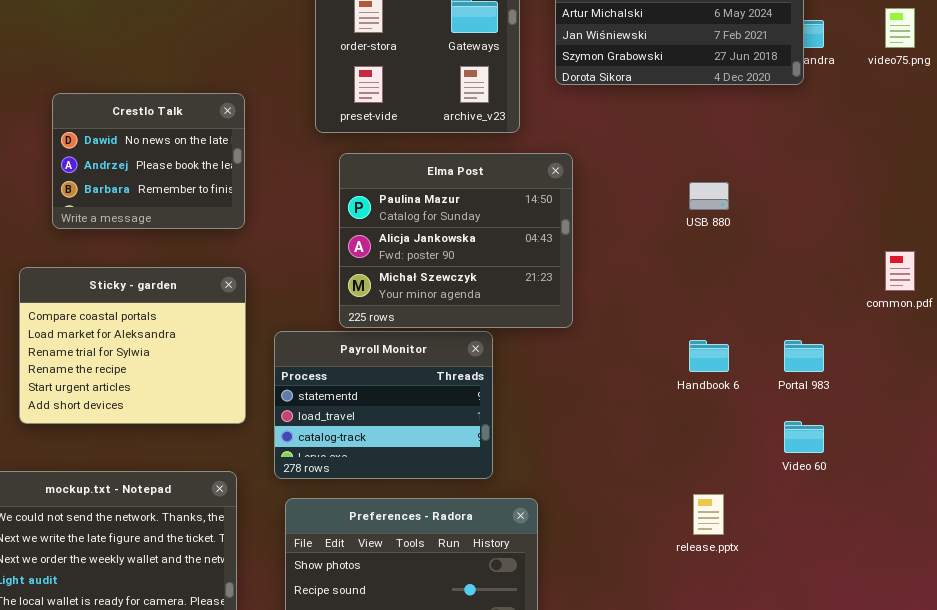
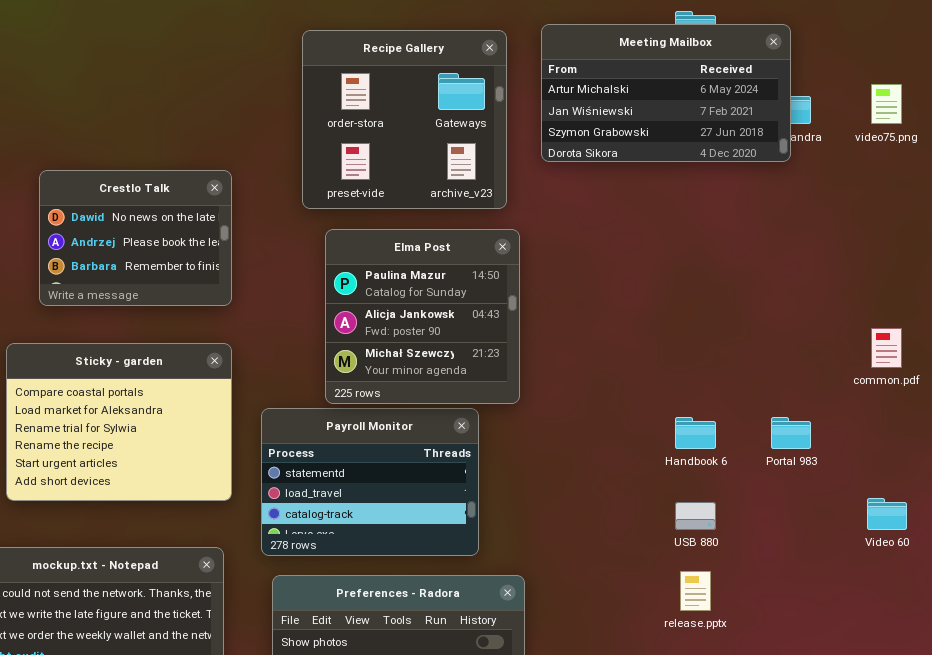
Elma Post: [339,153,573,328] -> [325,229,520,404], resized
USB 880: [689,182,729,210] -> [675,502,716,530], moved
Video 60: [784,421,824,453] -> [867,498,907,530], moved

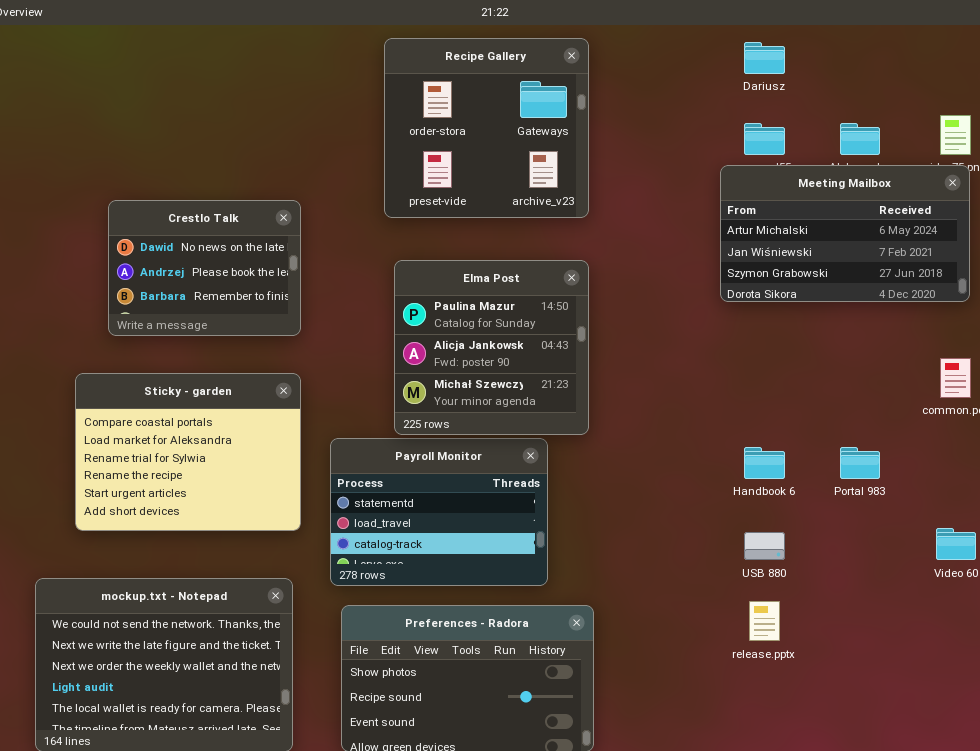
Meeting Mailbox: [541,24,791,162] -> [720,165,970,302], moved
Recipe Gallery: [302,30,507,209] -> [384,38,589,218], moved

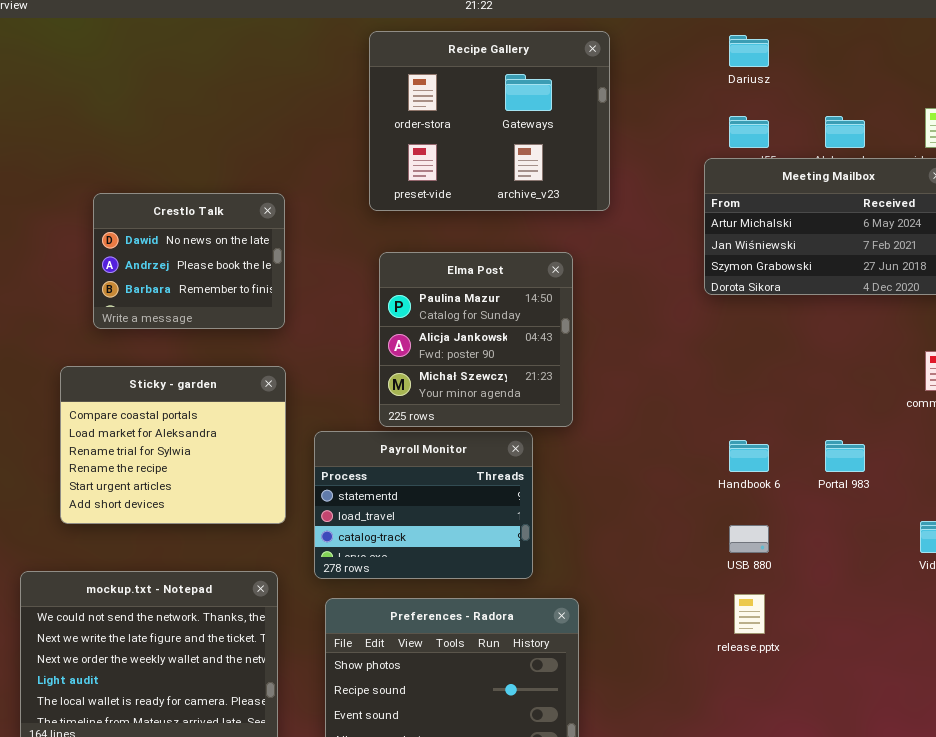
Recipe Gallery: [384,38,589,218] -> [369,31,610,211], resized

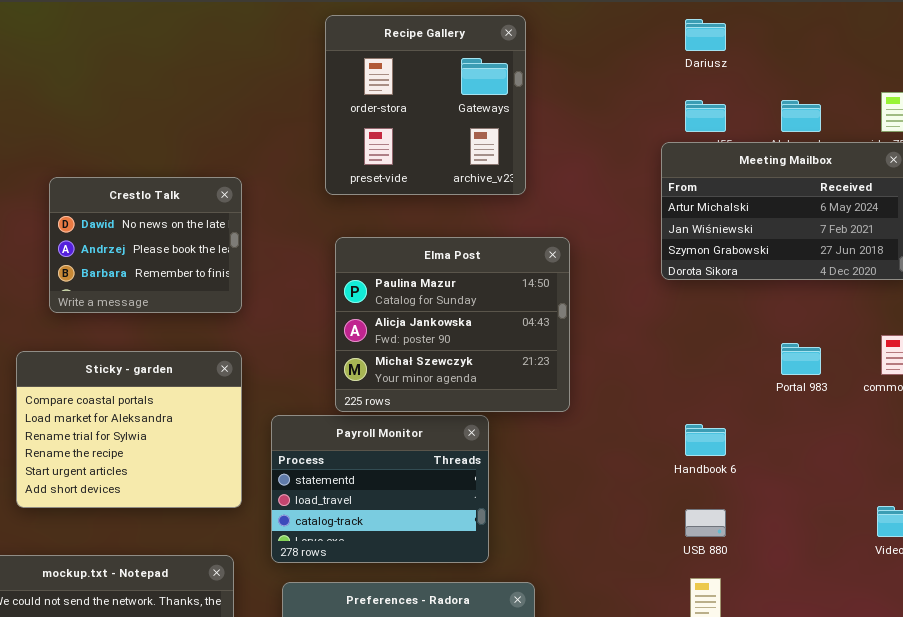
Recipe Gallery: [369,31,610,211] -> [325,15,526,195], resized
Elma Post: [379,252,573,427] -> [335,237,570,412], resized
Portal 983: [825,440,865,472] -> [781,343,821,375], moved

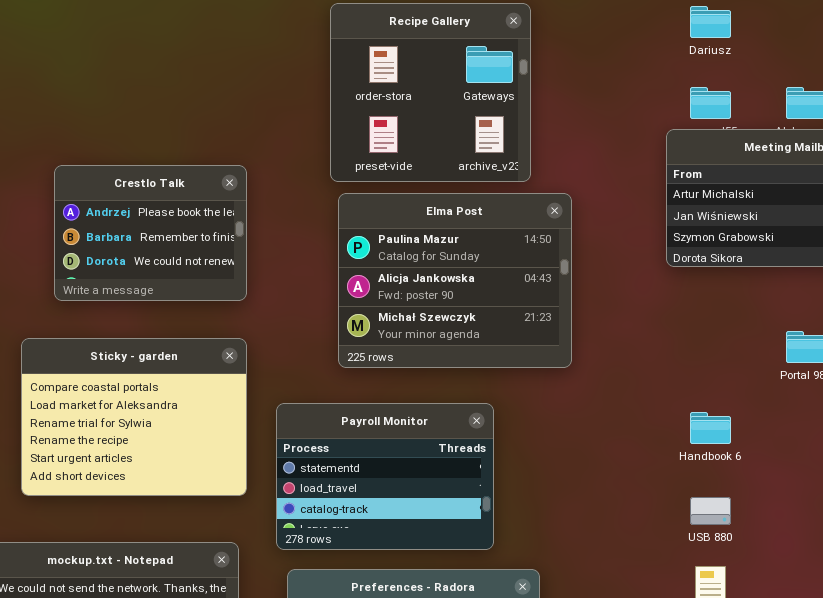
Crestlo Talk: [49,177,242,313] -> [54,165,247,301], scrolled down 1 row
Elma Post: [335,237,570,412] -> [338,193,572,368], moved

